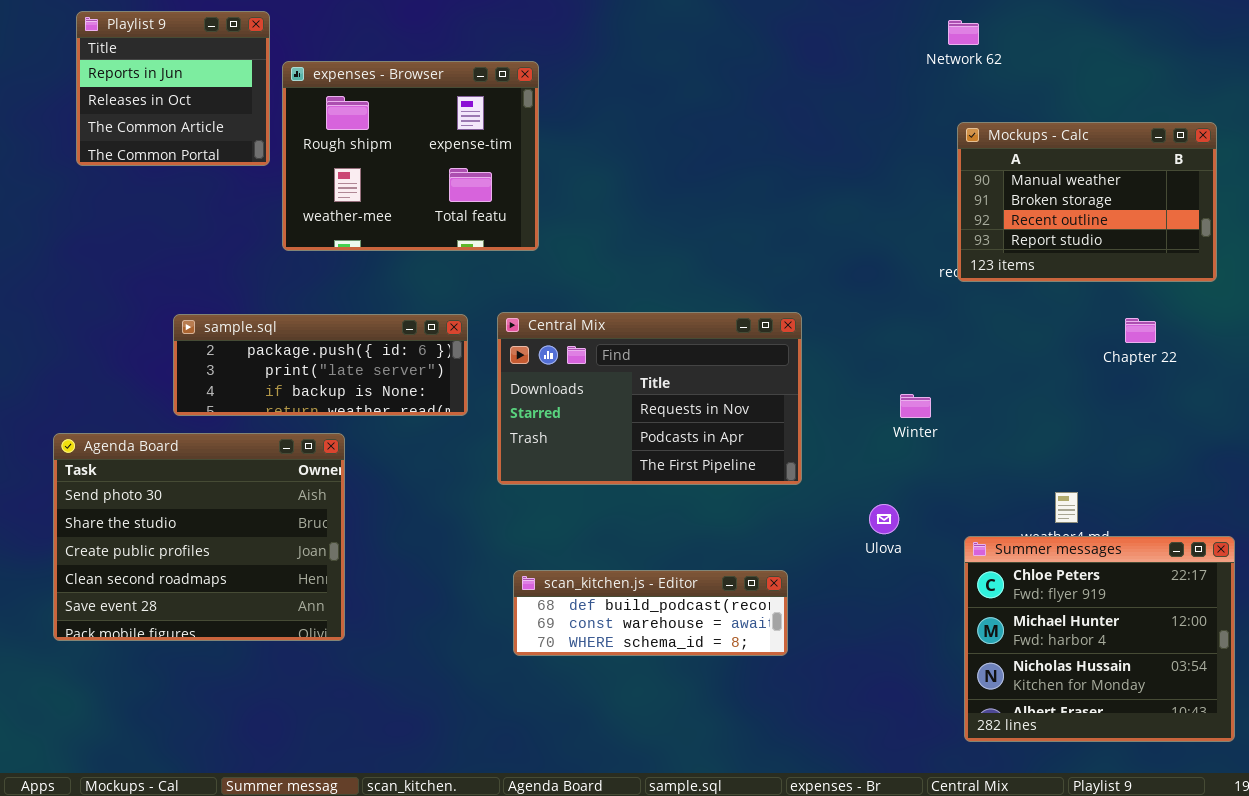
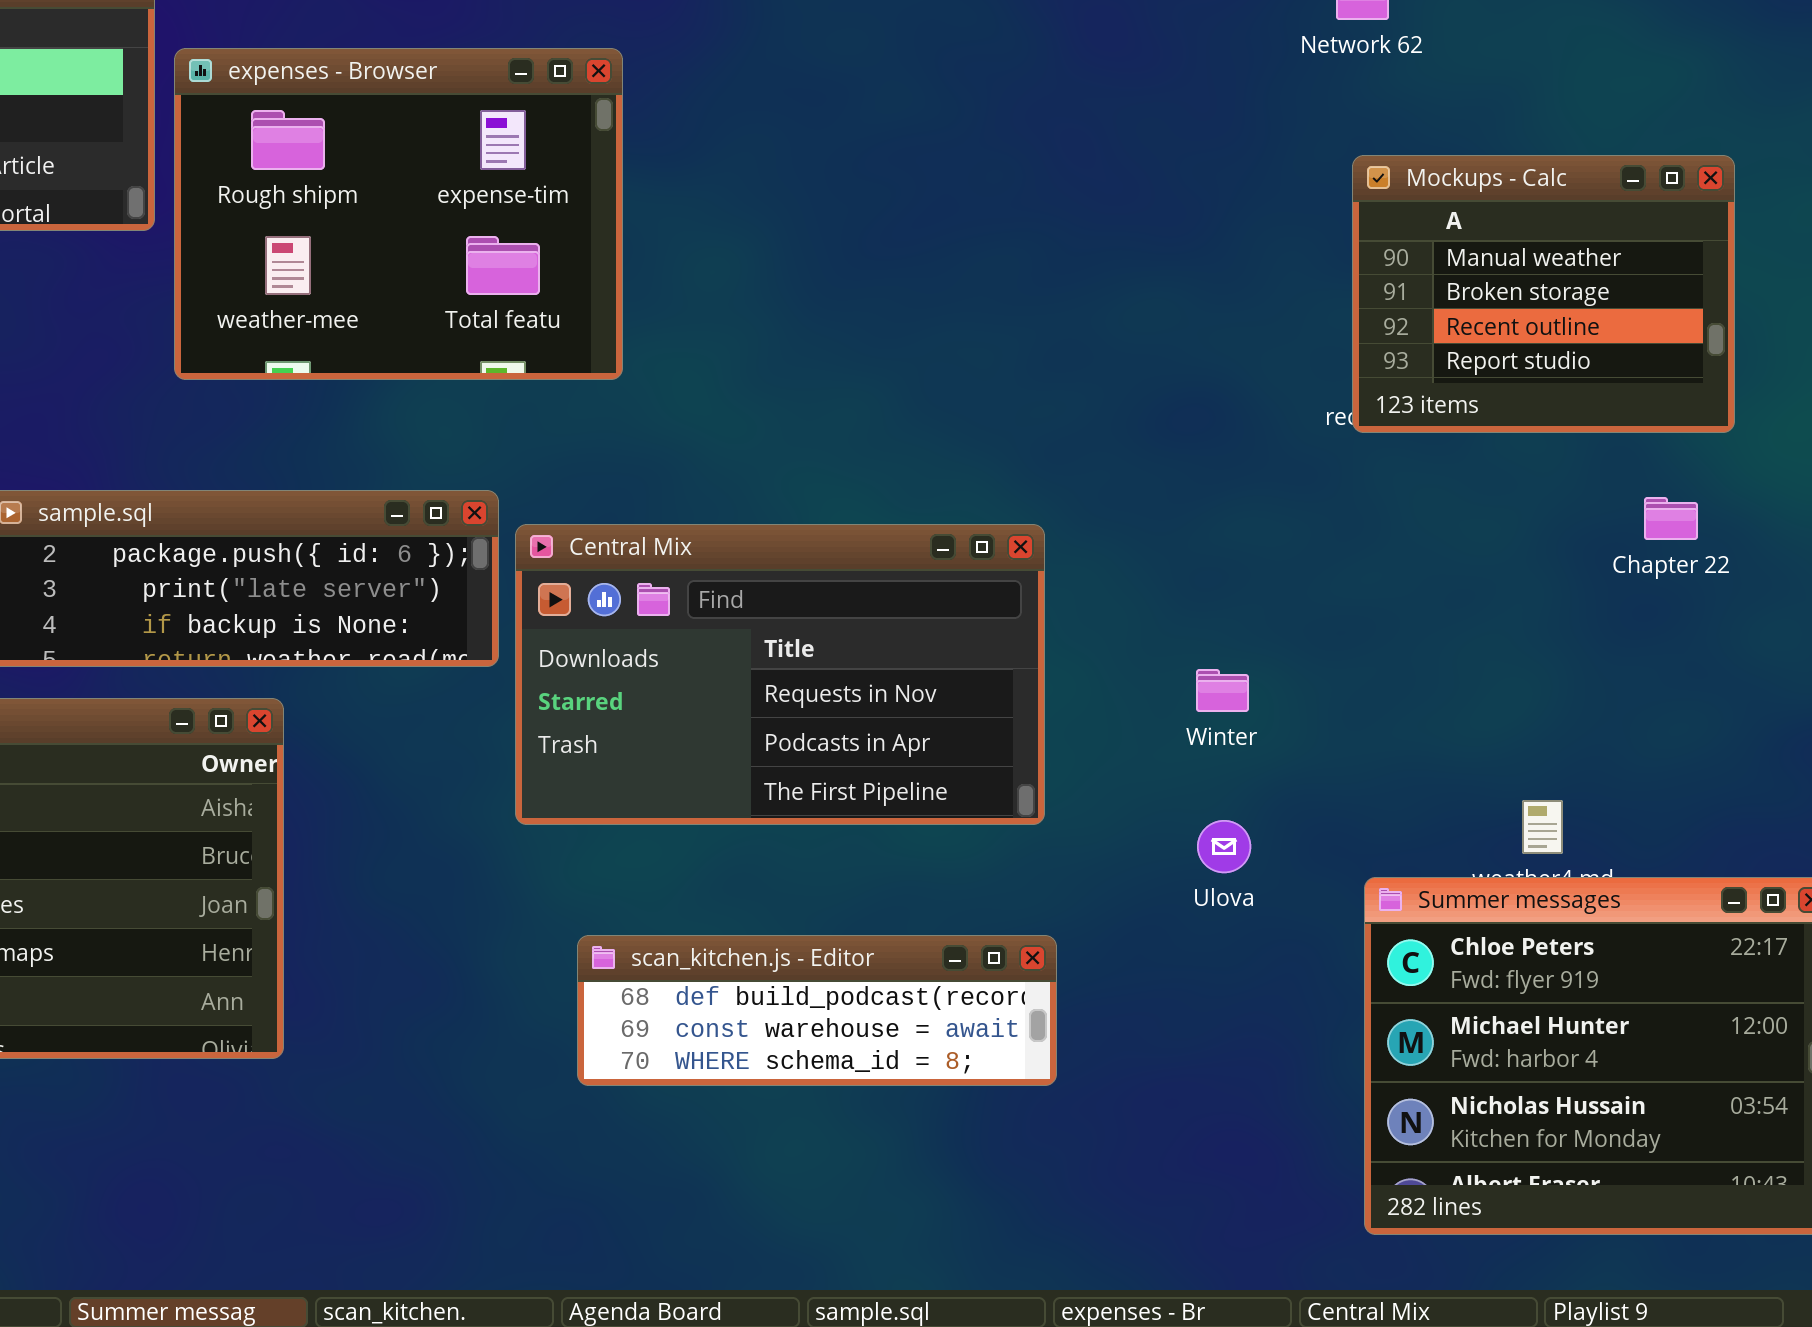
Mockups - Calc: [957,122,1217,282] -> [1352,155,1735,433], resized
Central Mix: [497,312,802,485] -> [515,524,1045,825], moved
Winter: [900,394,931,418] -> [1196,669,1249,712], moved

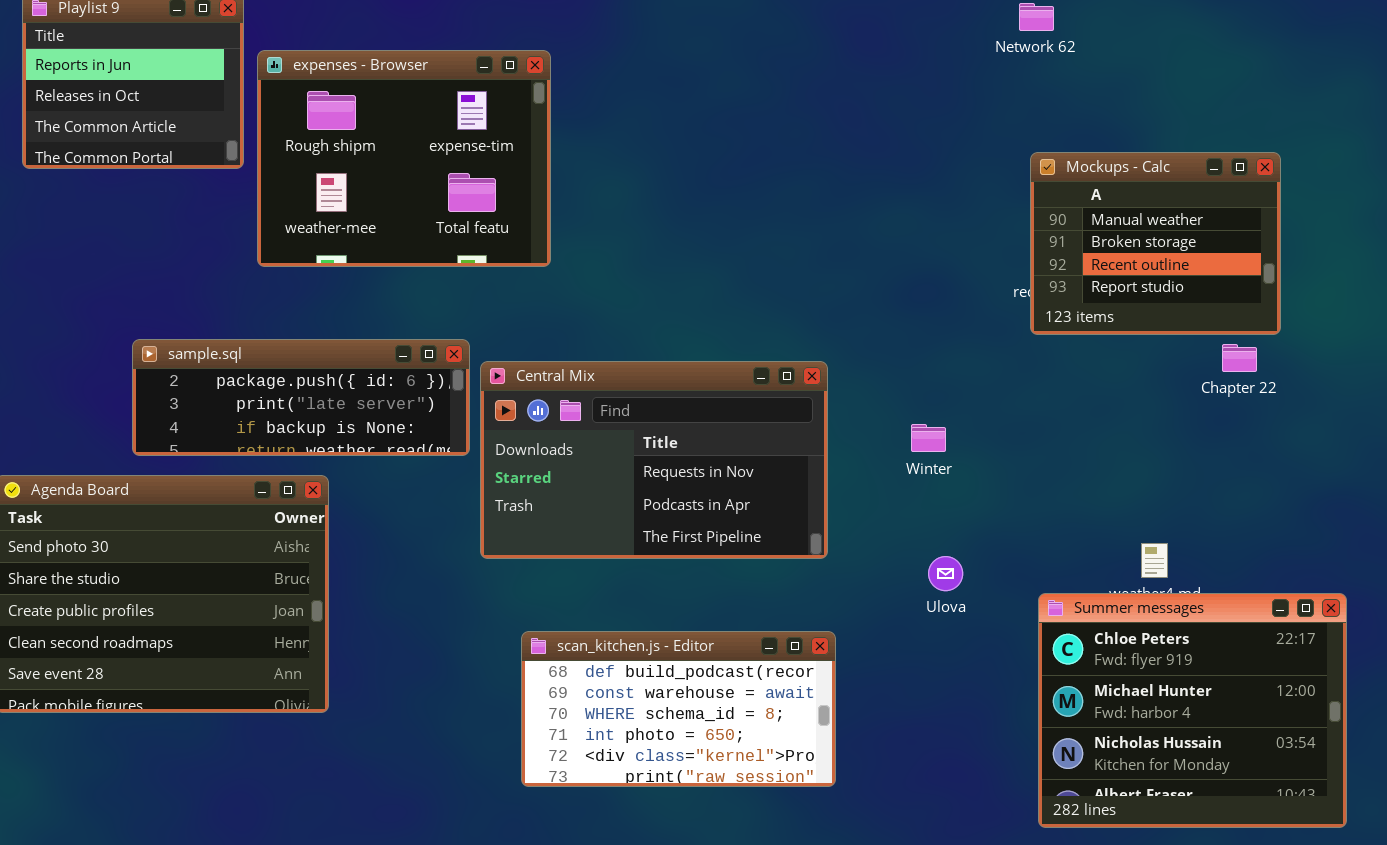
Mockups - Calc: [1352,155,1735,433] -> [1030,152,1281,335], moved
Winter: [1196,669,1249,712] -> [911,424,946,452], moved
scan_kitchen.js - Editor: [577,935,1057,1086] -> [521,631,836,787], resized

